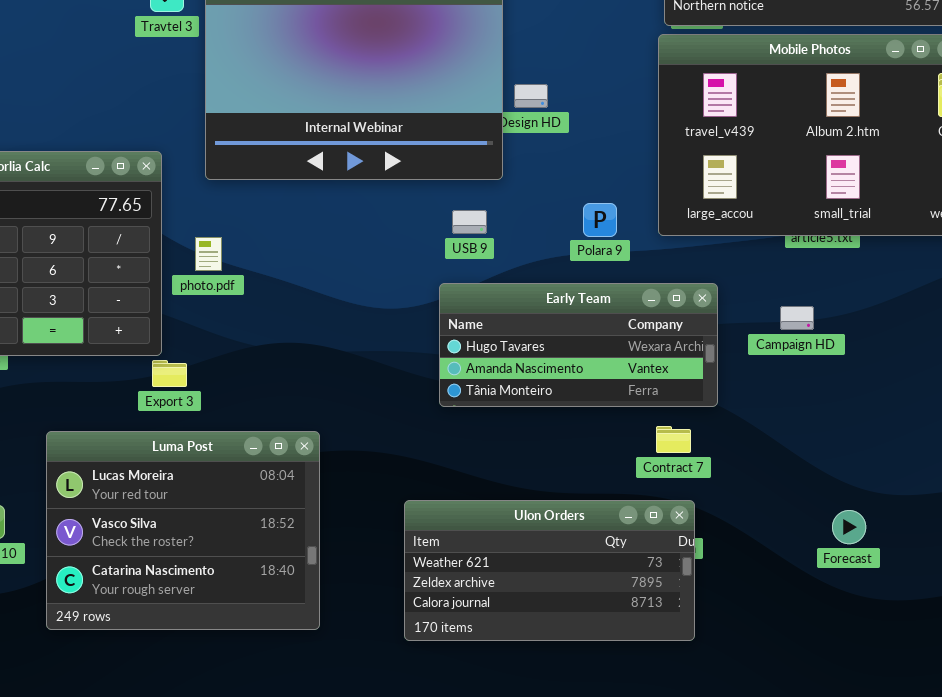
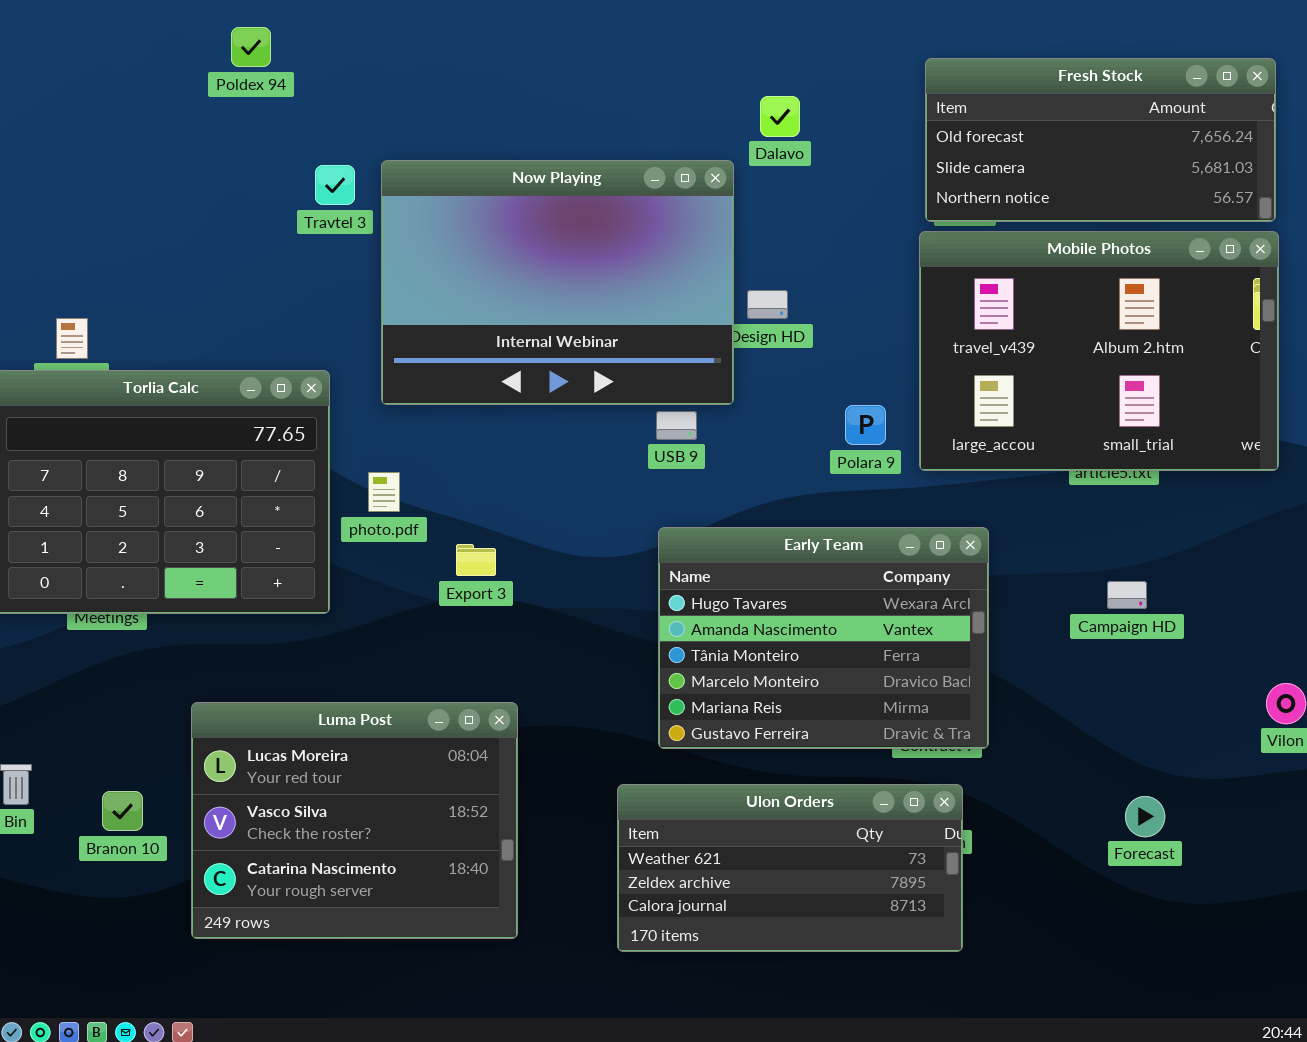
Polara 9: [583,203,617,237] -> [845,405,886,445], moved
USB 9: [452,210,487,234] -> [656,411,697,440], moved
Early Team: [439,283,718,407] -> [658,527,989,749], resized
Campaign HD: [780,306,814,330] -> [1107,581,1147,609], moved
Export 3: [152,360,187,387] -> [456,544,496,576], moved

